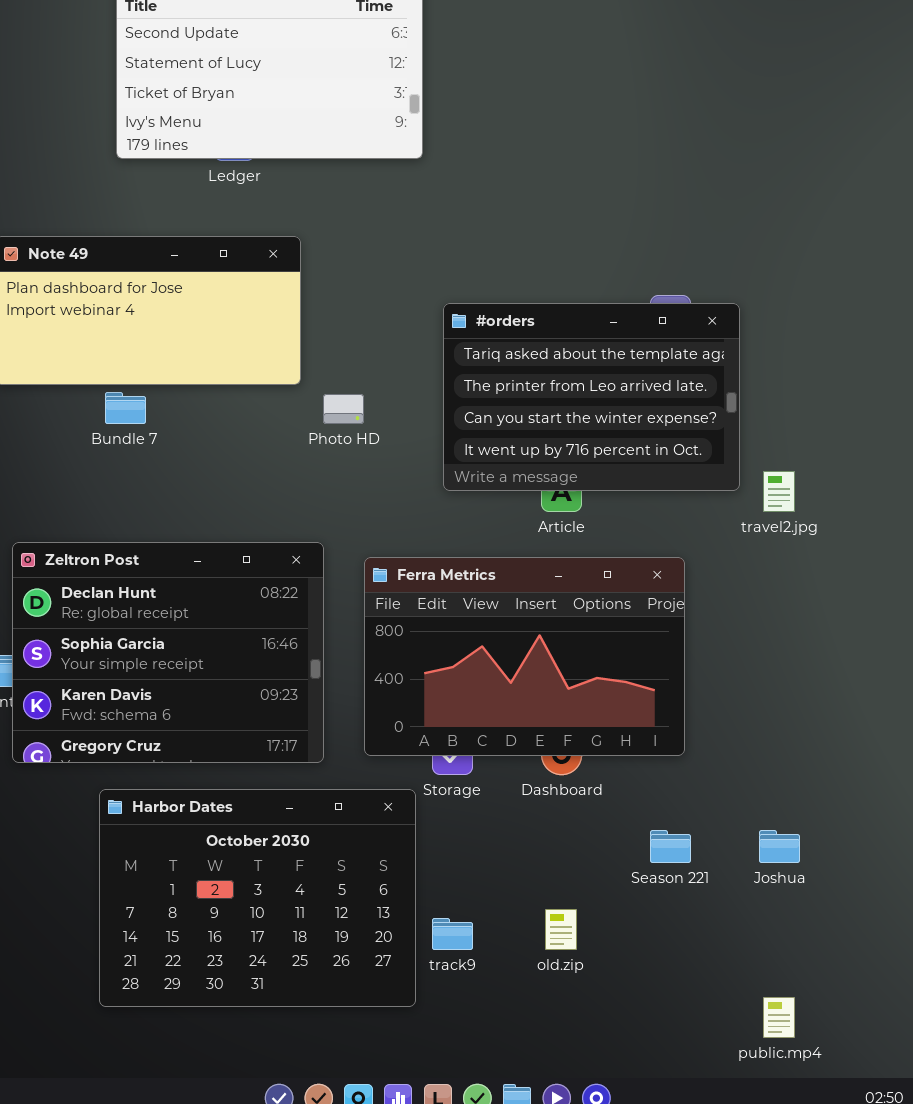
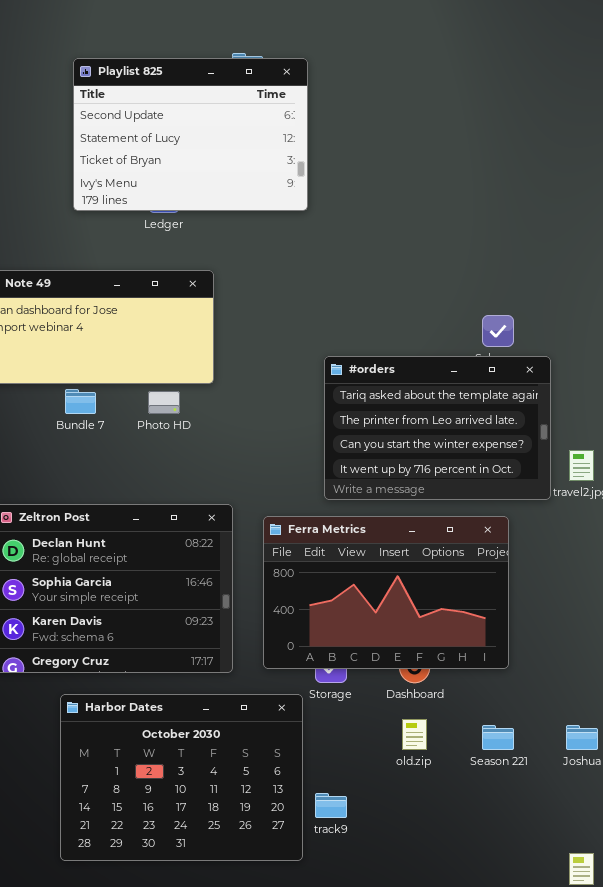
#orders: [443,303,740,491] -> [324,356,551,500], moved
Photo HD: [323,394,364,424] -> [148,391,180,414], moved
old.zip: [545,909,577,950] -> [402,719,427,750], moved

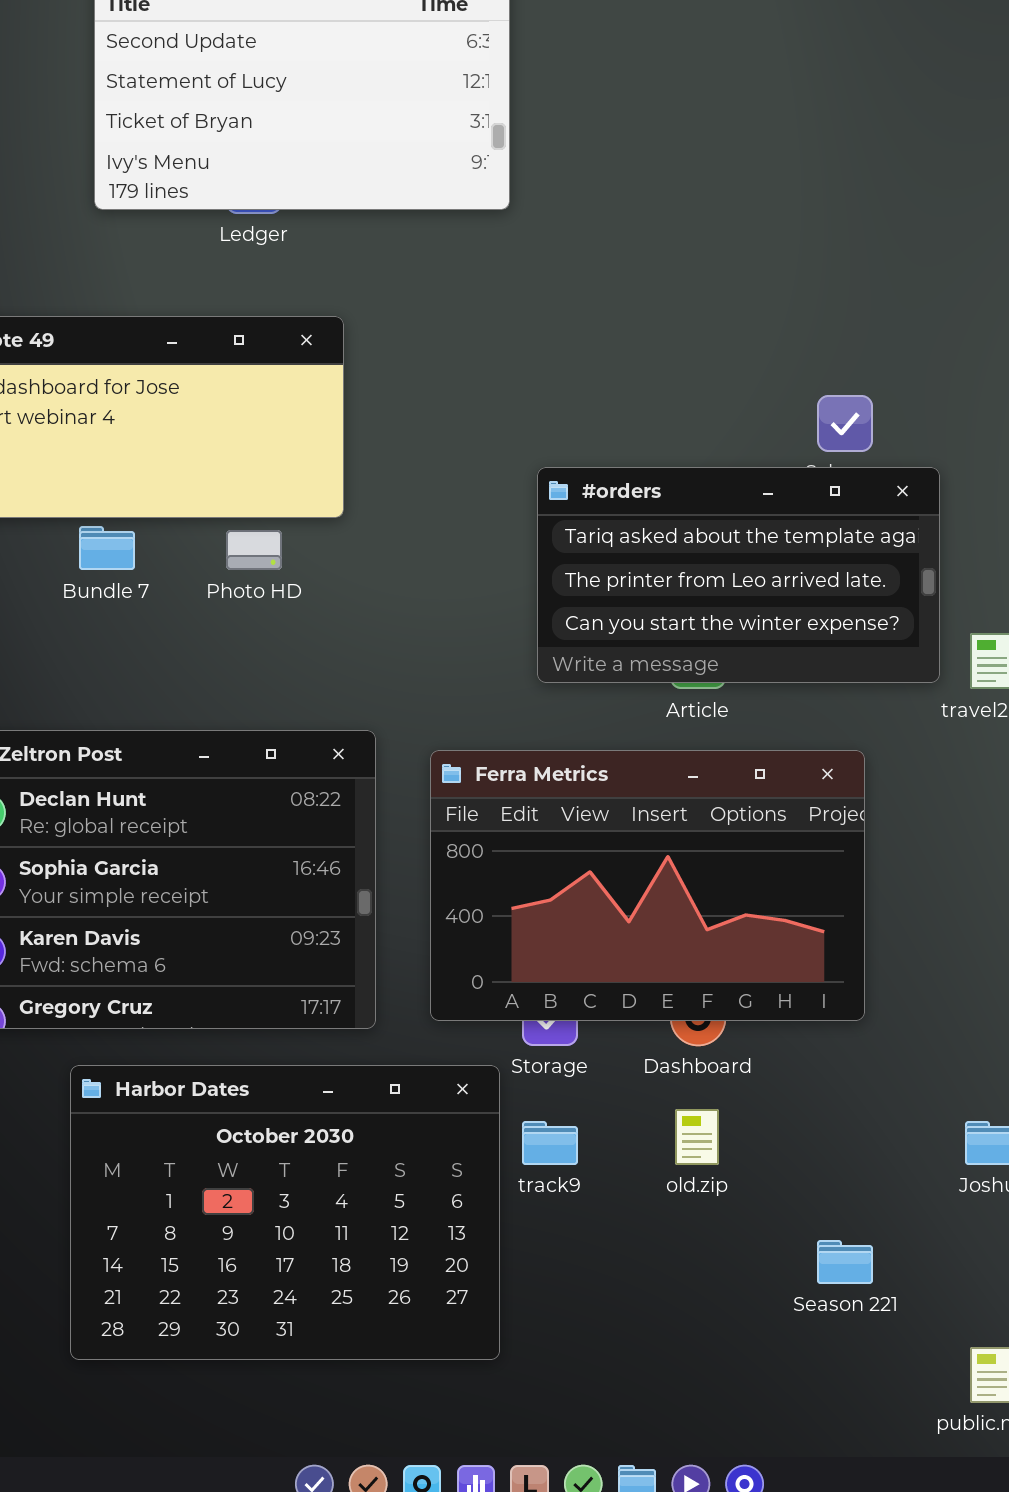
#orders: [324,356,551,500] -> [537,467,940,683], resized
Season 221: [482,725,514,750] -> [817,1240,873,1284], moved
track9: [315,793,347,818] -> [522,1121,578,1165], moved

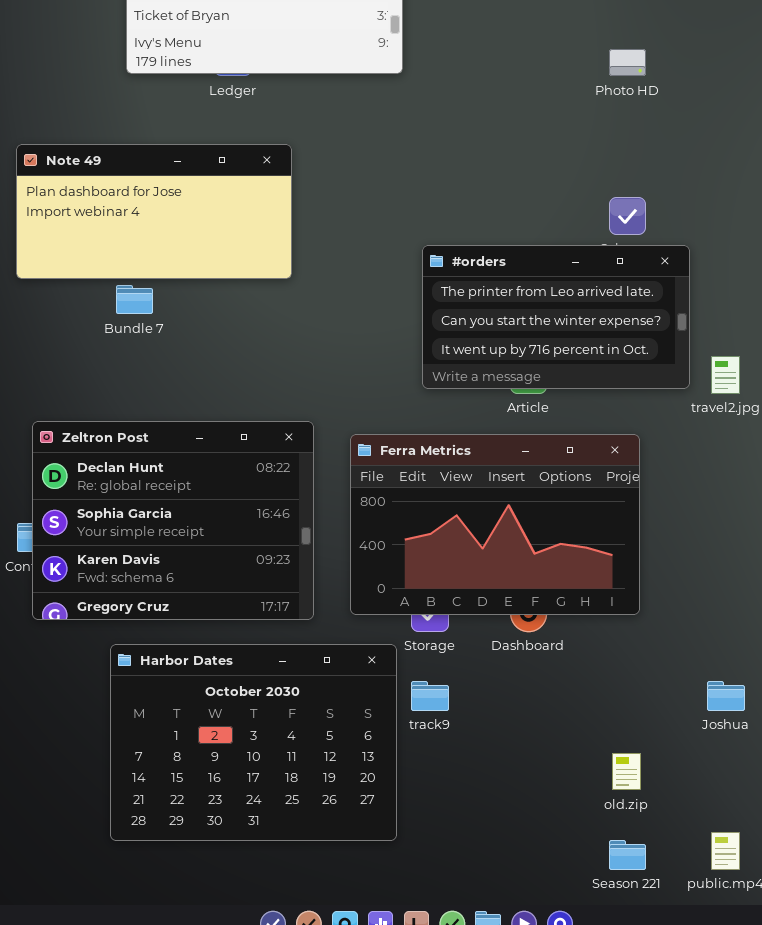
#orders: [537,467,940,683] -> [422,245,690,389], scrolled down 1 row
Photo HD: [226,530,282,570] -> [609,49,646,76], moved
old.zip: [675,1109,719,1165] -> [612,753,641,790], moved
Season 221: [817,1240,873,1284] -> [609,840,646,870], moved

